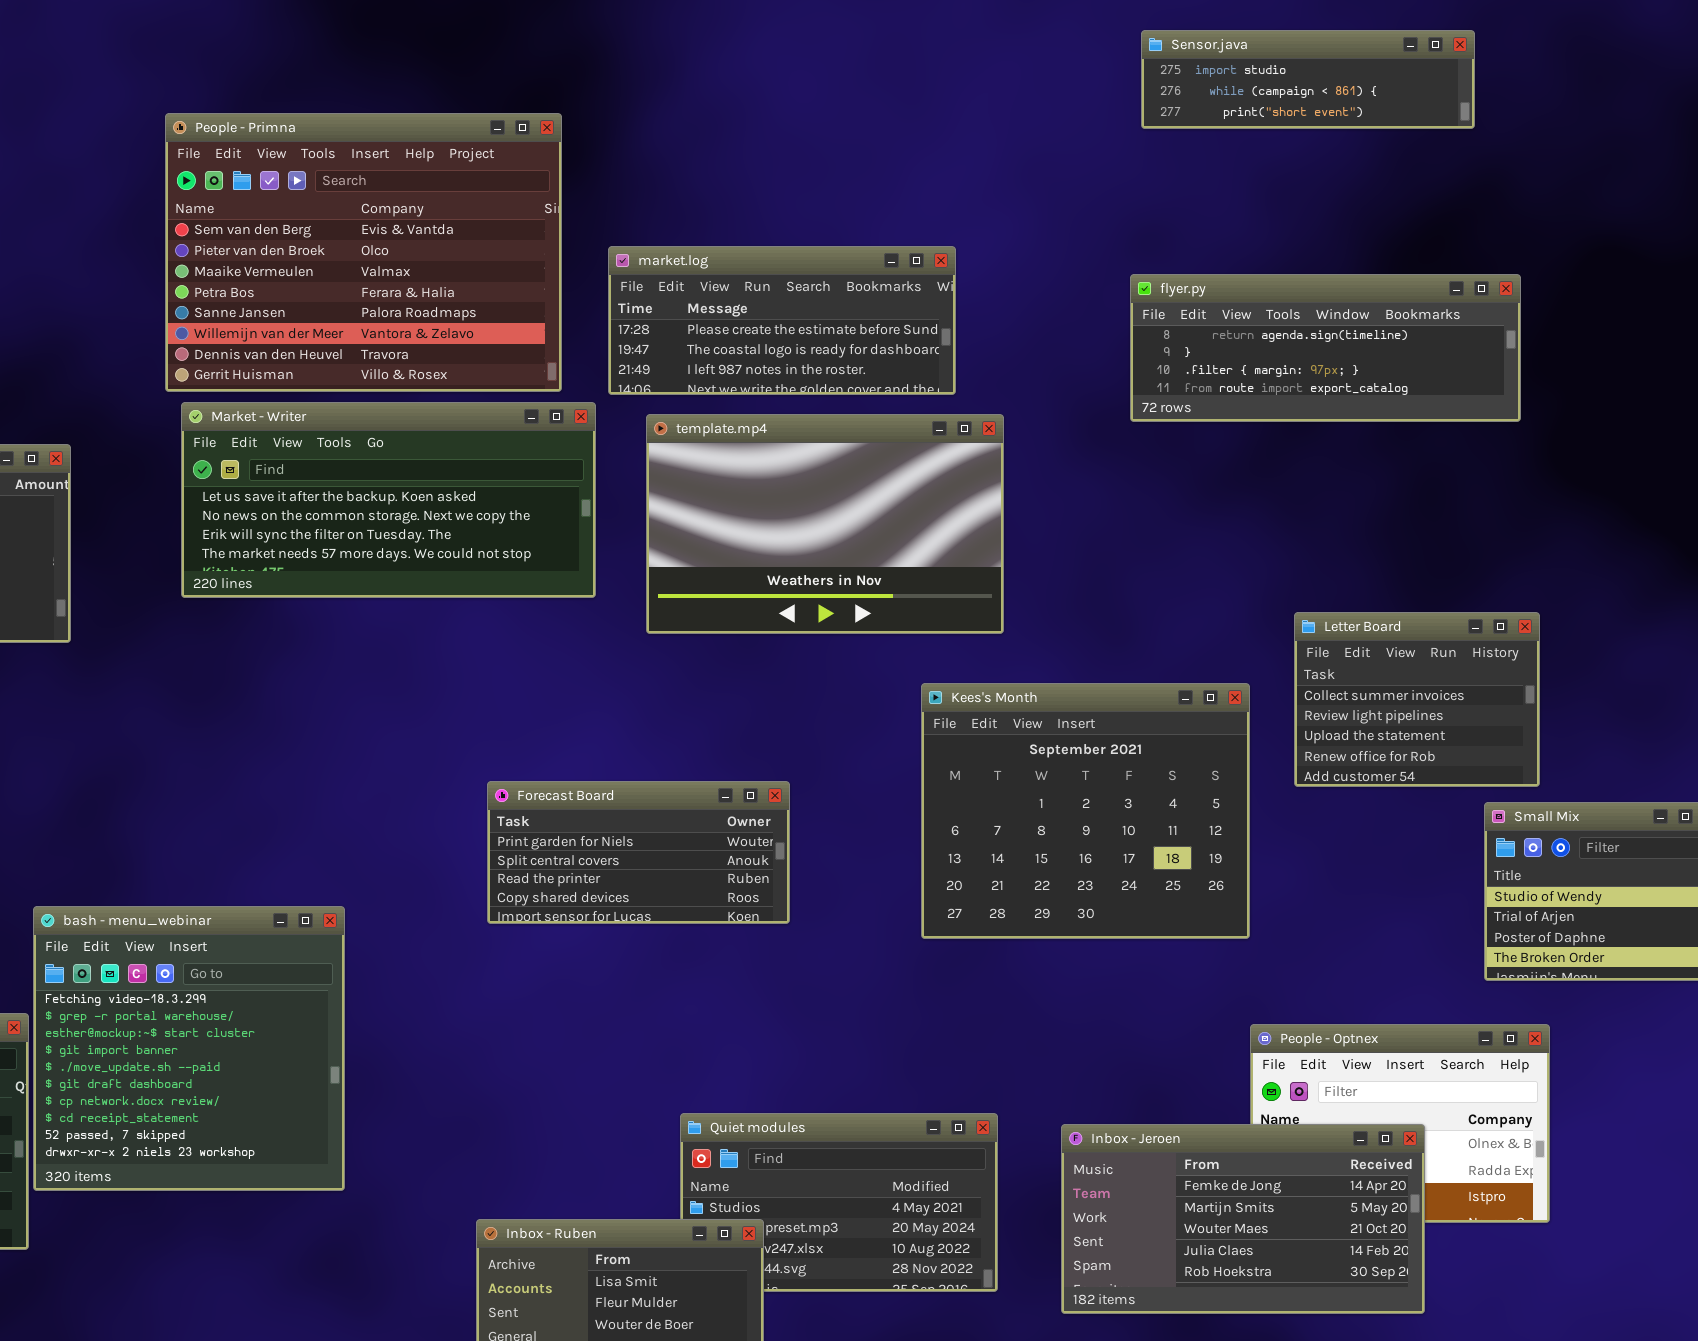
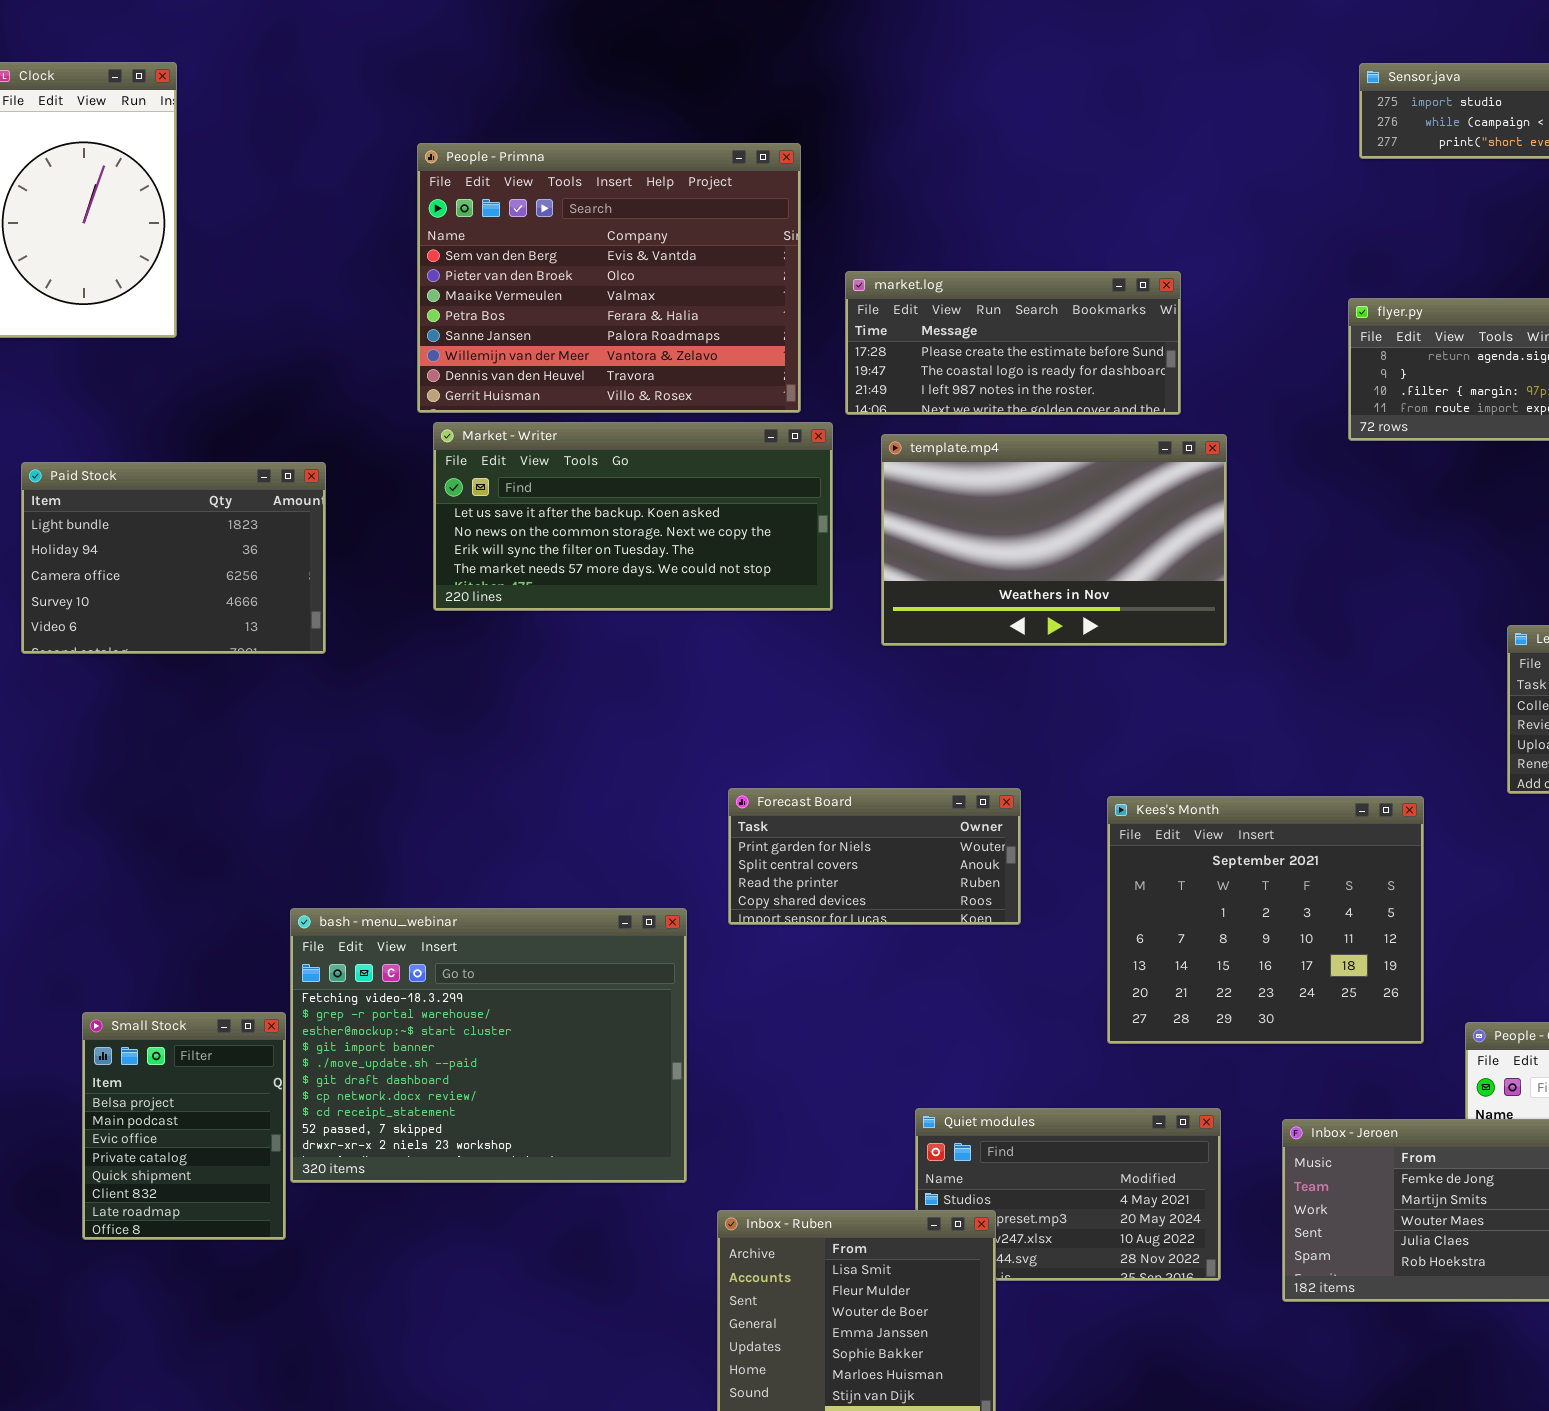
Kees's Month: [921,683,1250,939] -> [1107,796,1424,1044], moved
bash - menu_webinar: [33,906,345,1191] -> [290,908,687,1183], resized

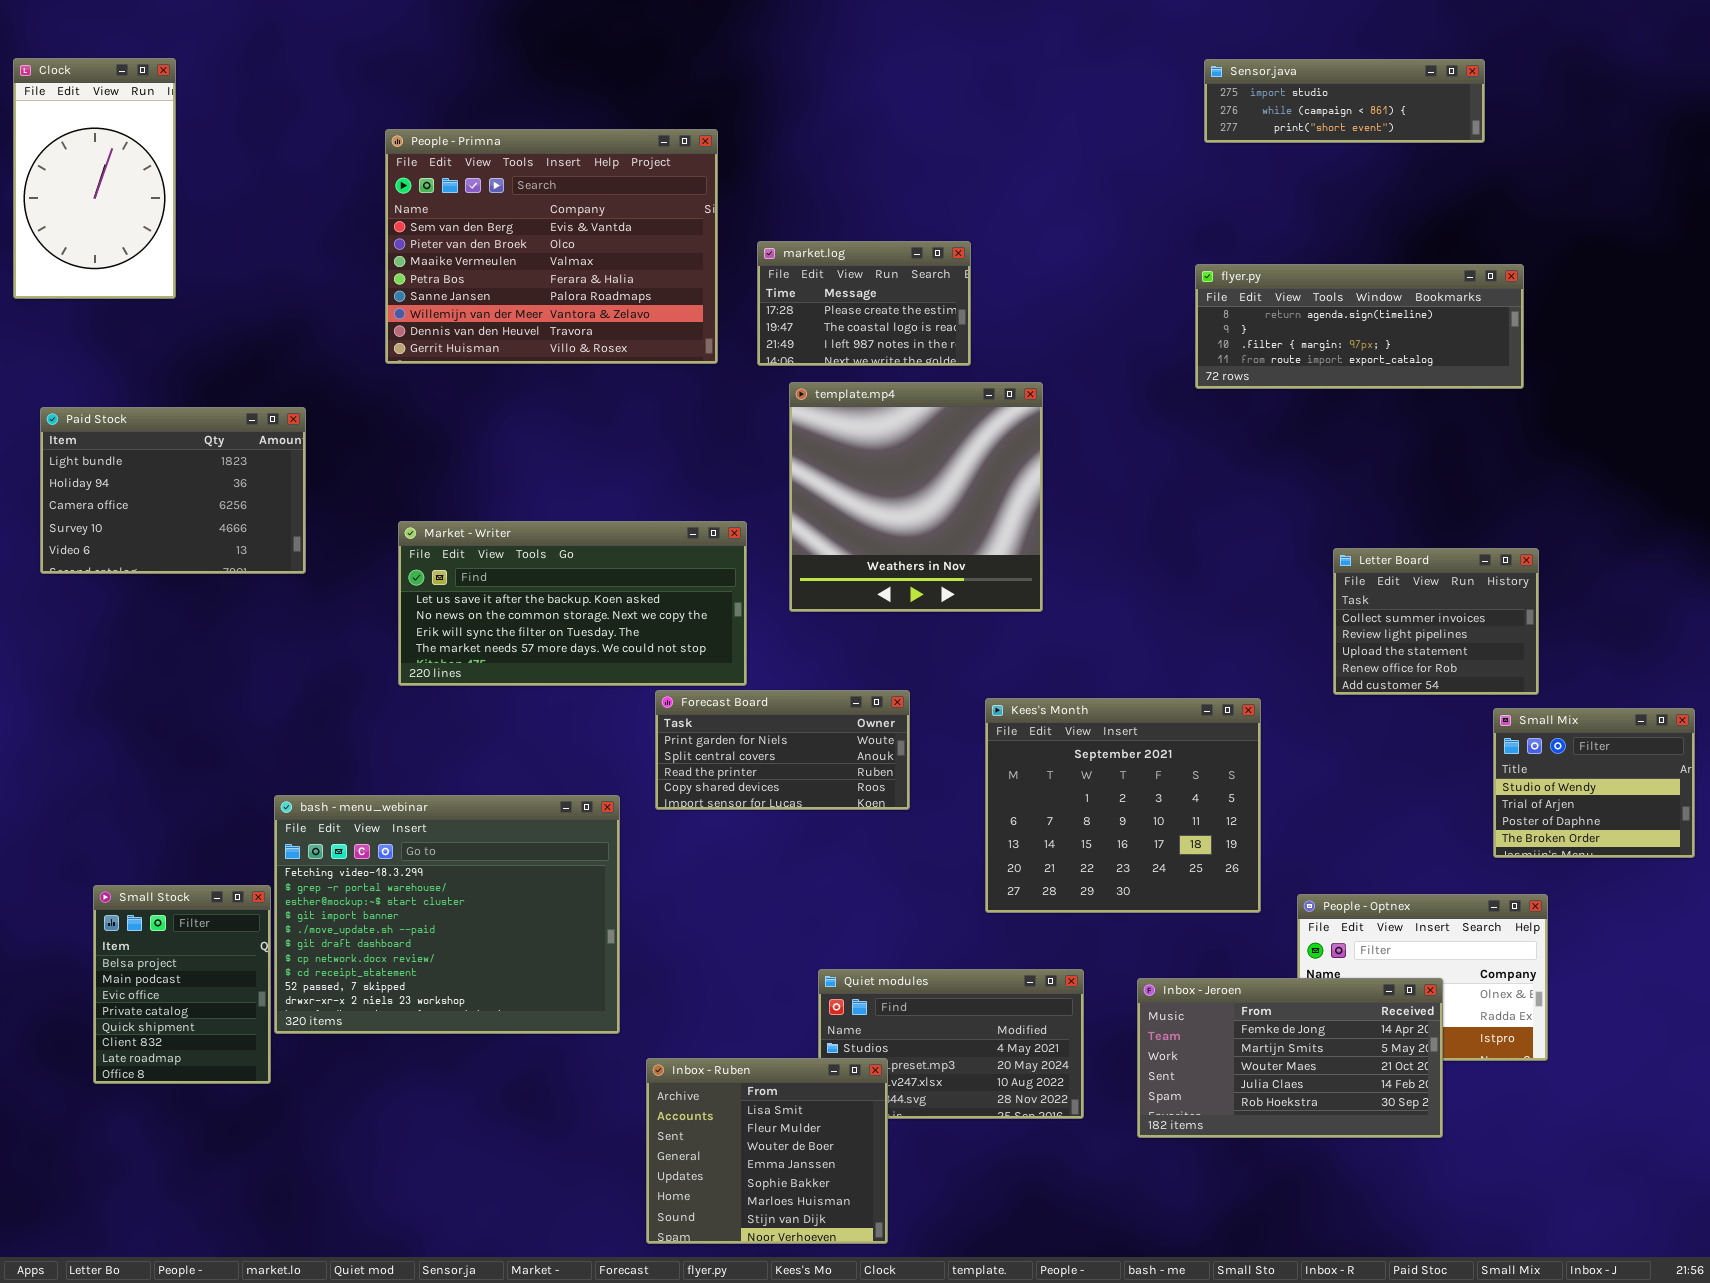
market.log: [845,271,1181,415] -> [757,241,971,366], resized
Market - Writer: [433,422,833,611] -> [398,521,747,686], moved
template.mp4: [881,434,1227,646] -> [789,382,1043,612], resized

